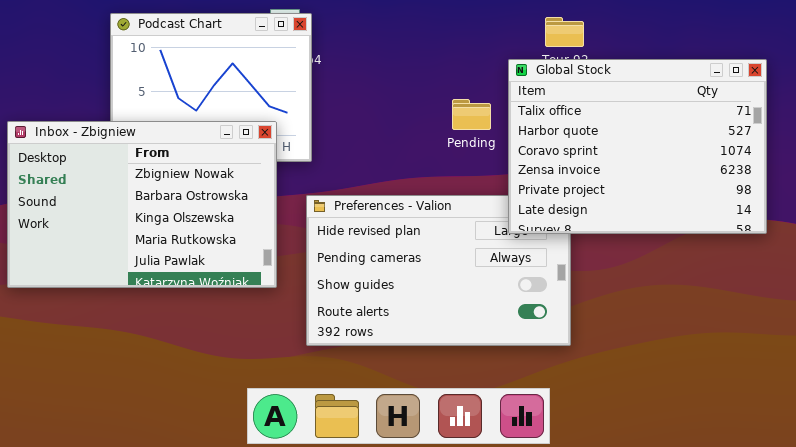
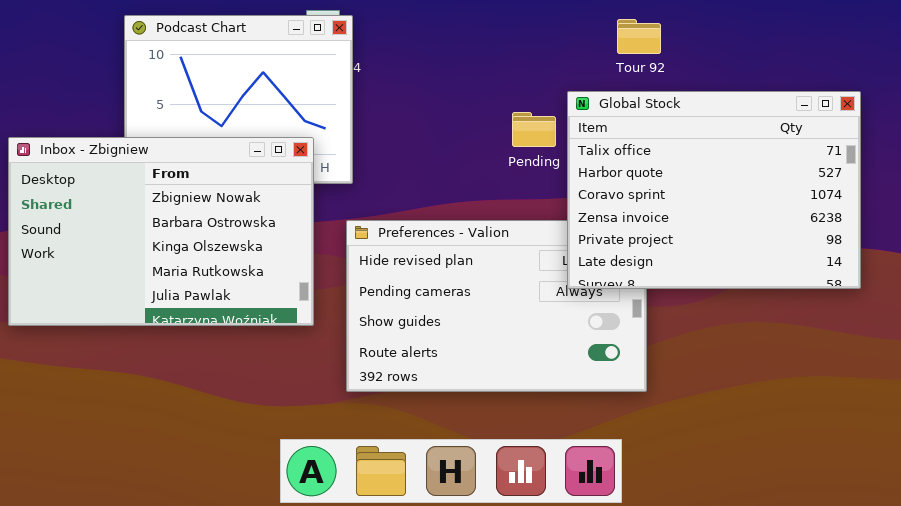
Global Stock: [508,59,767,234] -> [567,91,861,289], moved

